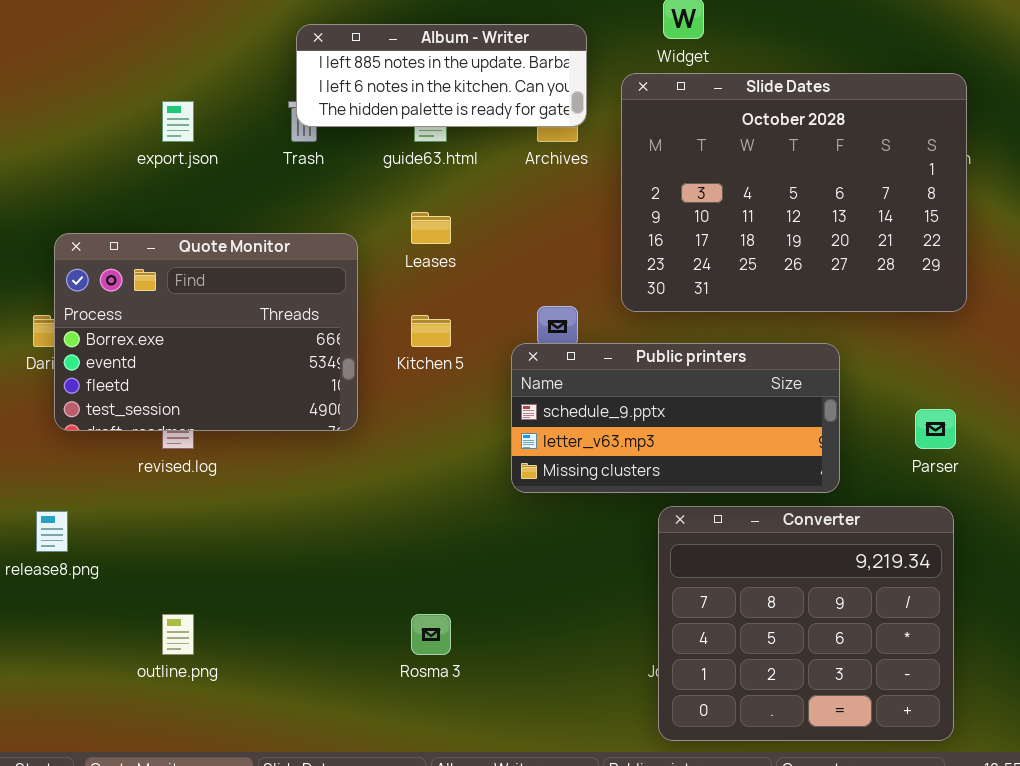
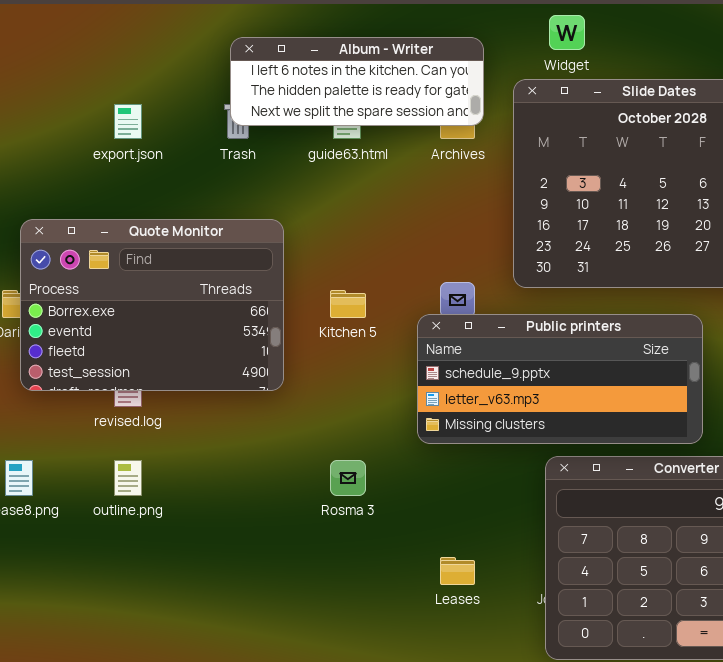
Album - Writer: [296,24,587,127] -> [230,37,484,126], scrolled down 1 row
Leases: [411,212,451,244] -> [440,557,475,585], moved
outline.png: [162,614,194,655] -> [114,460,142,496], moved
Rosma 3: [411,614,451,655] -> [330,460,366,496], moved

